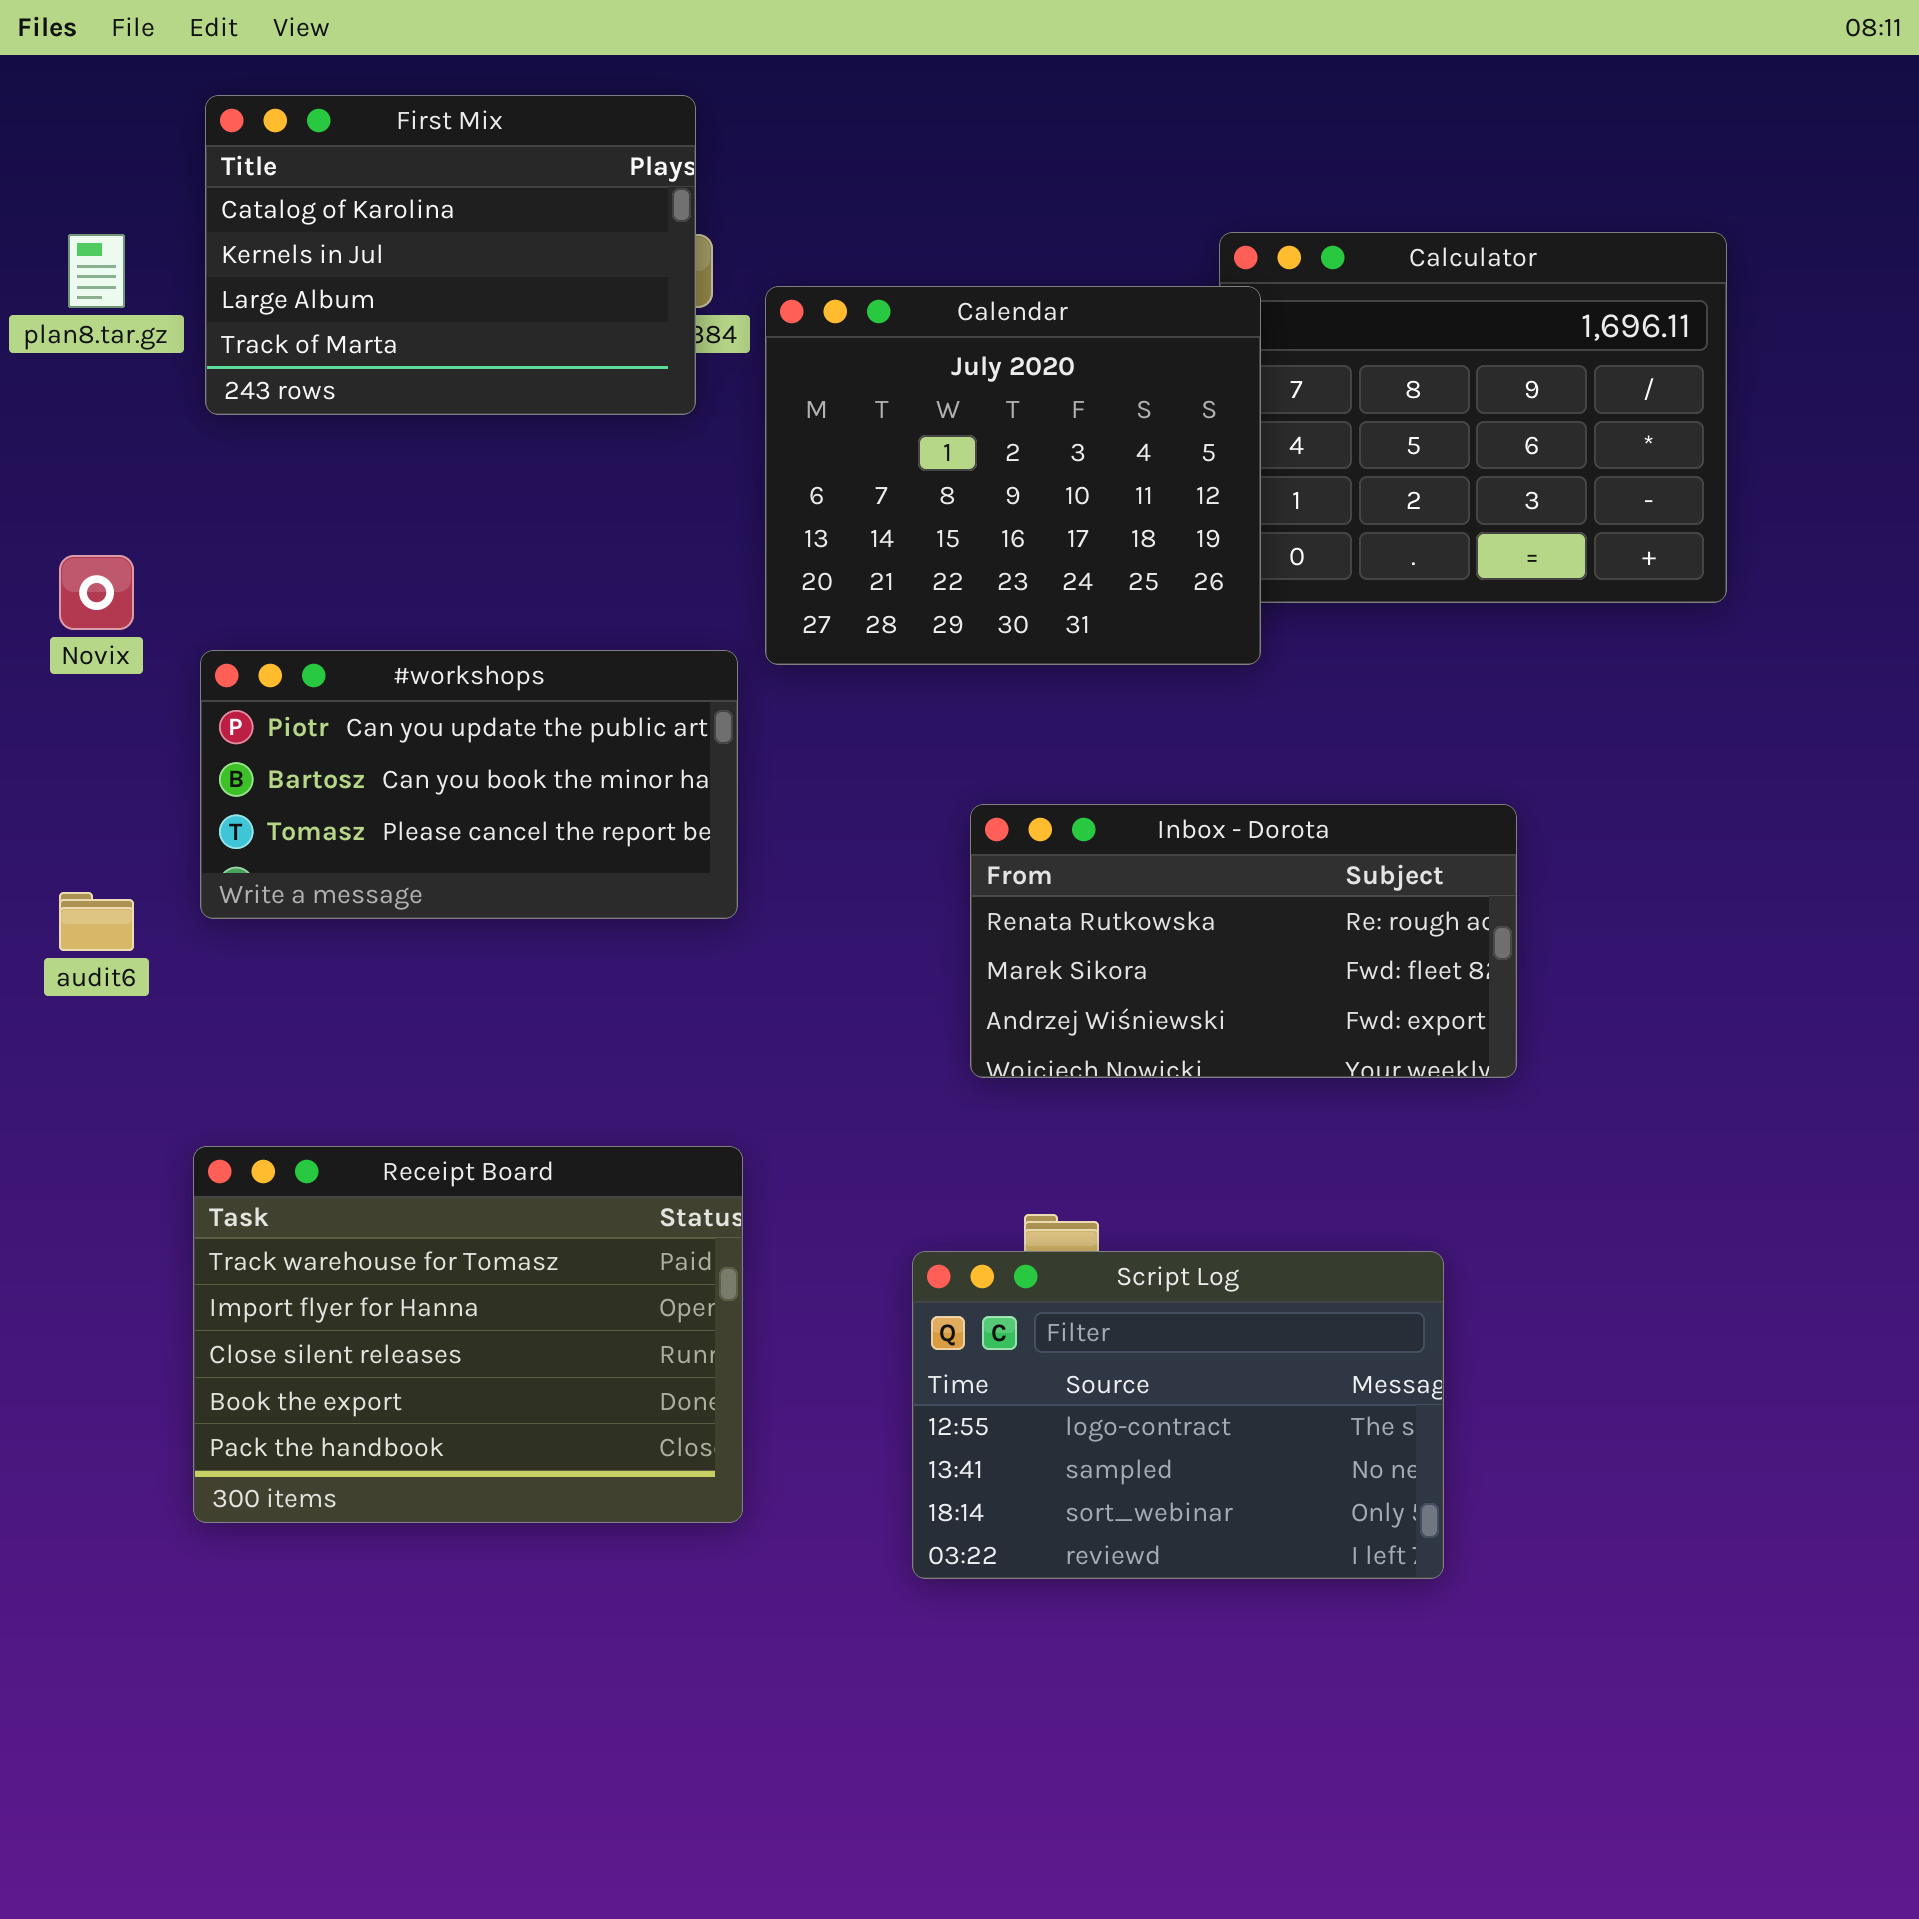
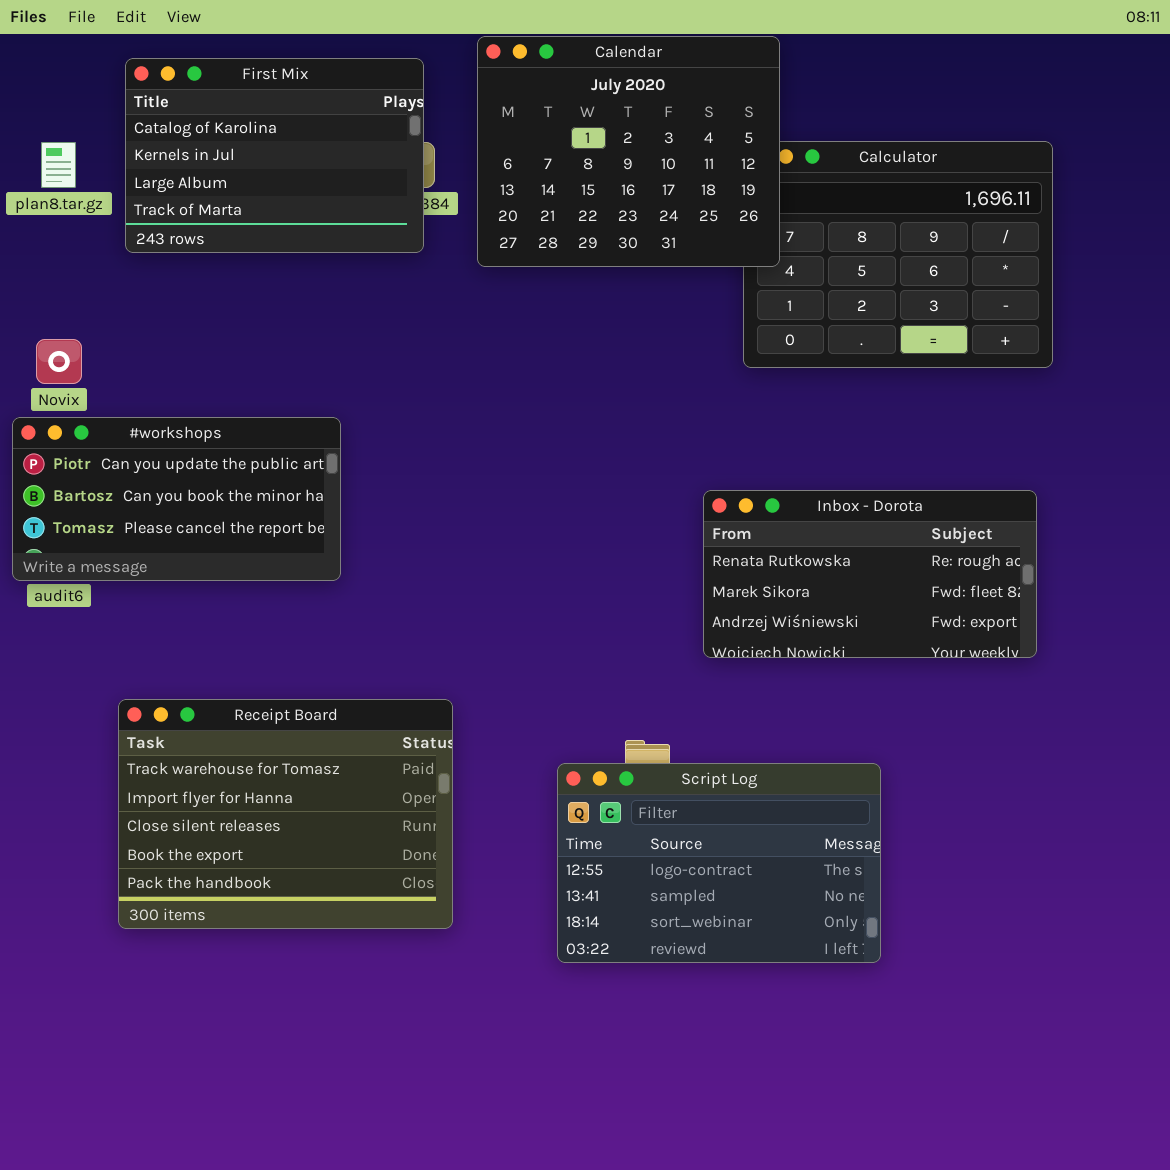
Calendar: [765,286,1261,665] -> [477,36,780,267], moved
#workshops: [200,650,738,919] -> [12,417,341,581], moved
Inbox - Dorota: [970,804,1517,1078] -> [703,490,1037,658], moved

